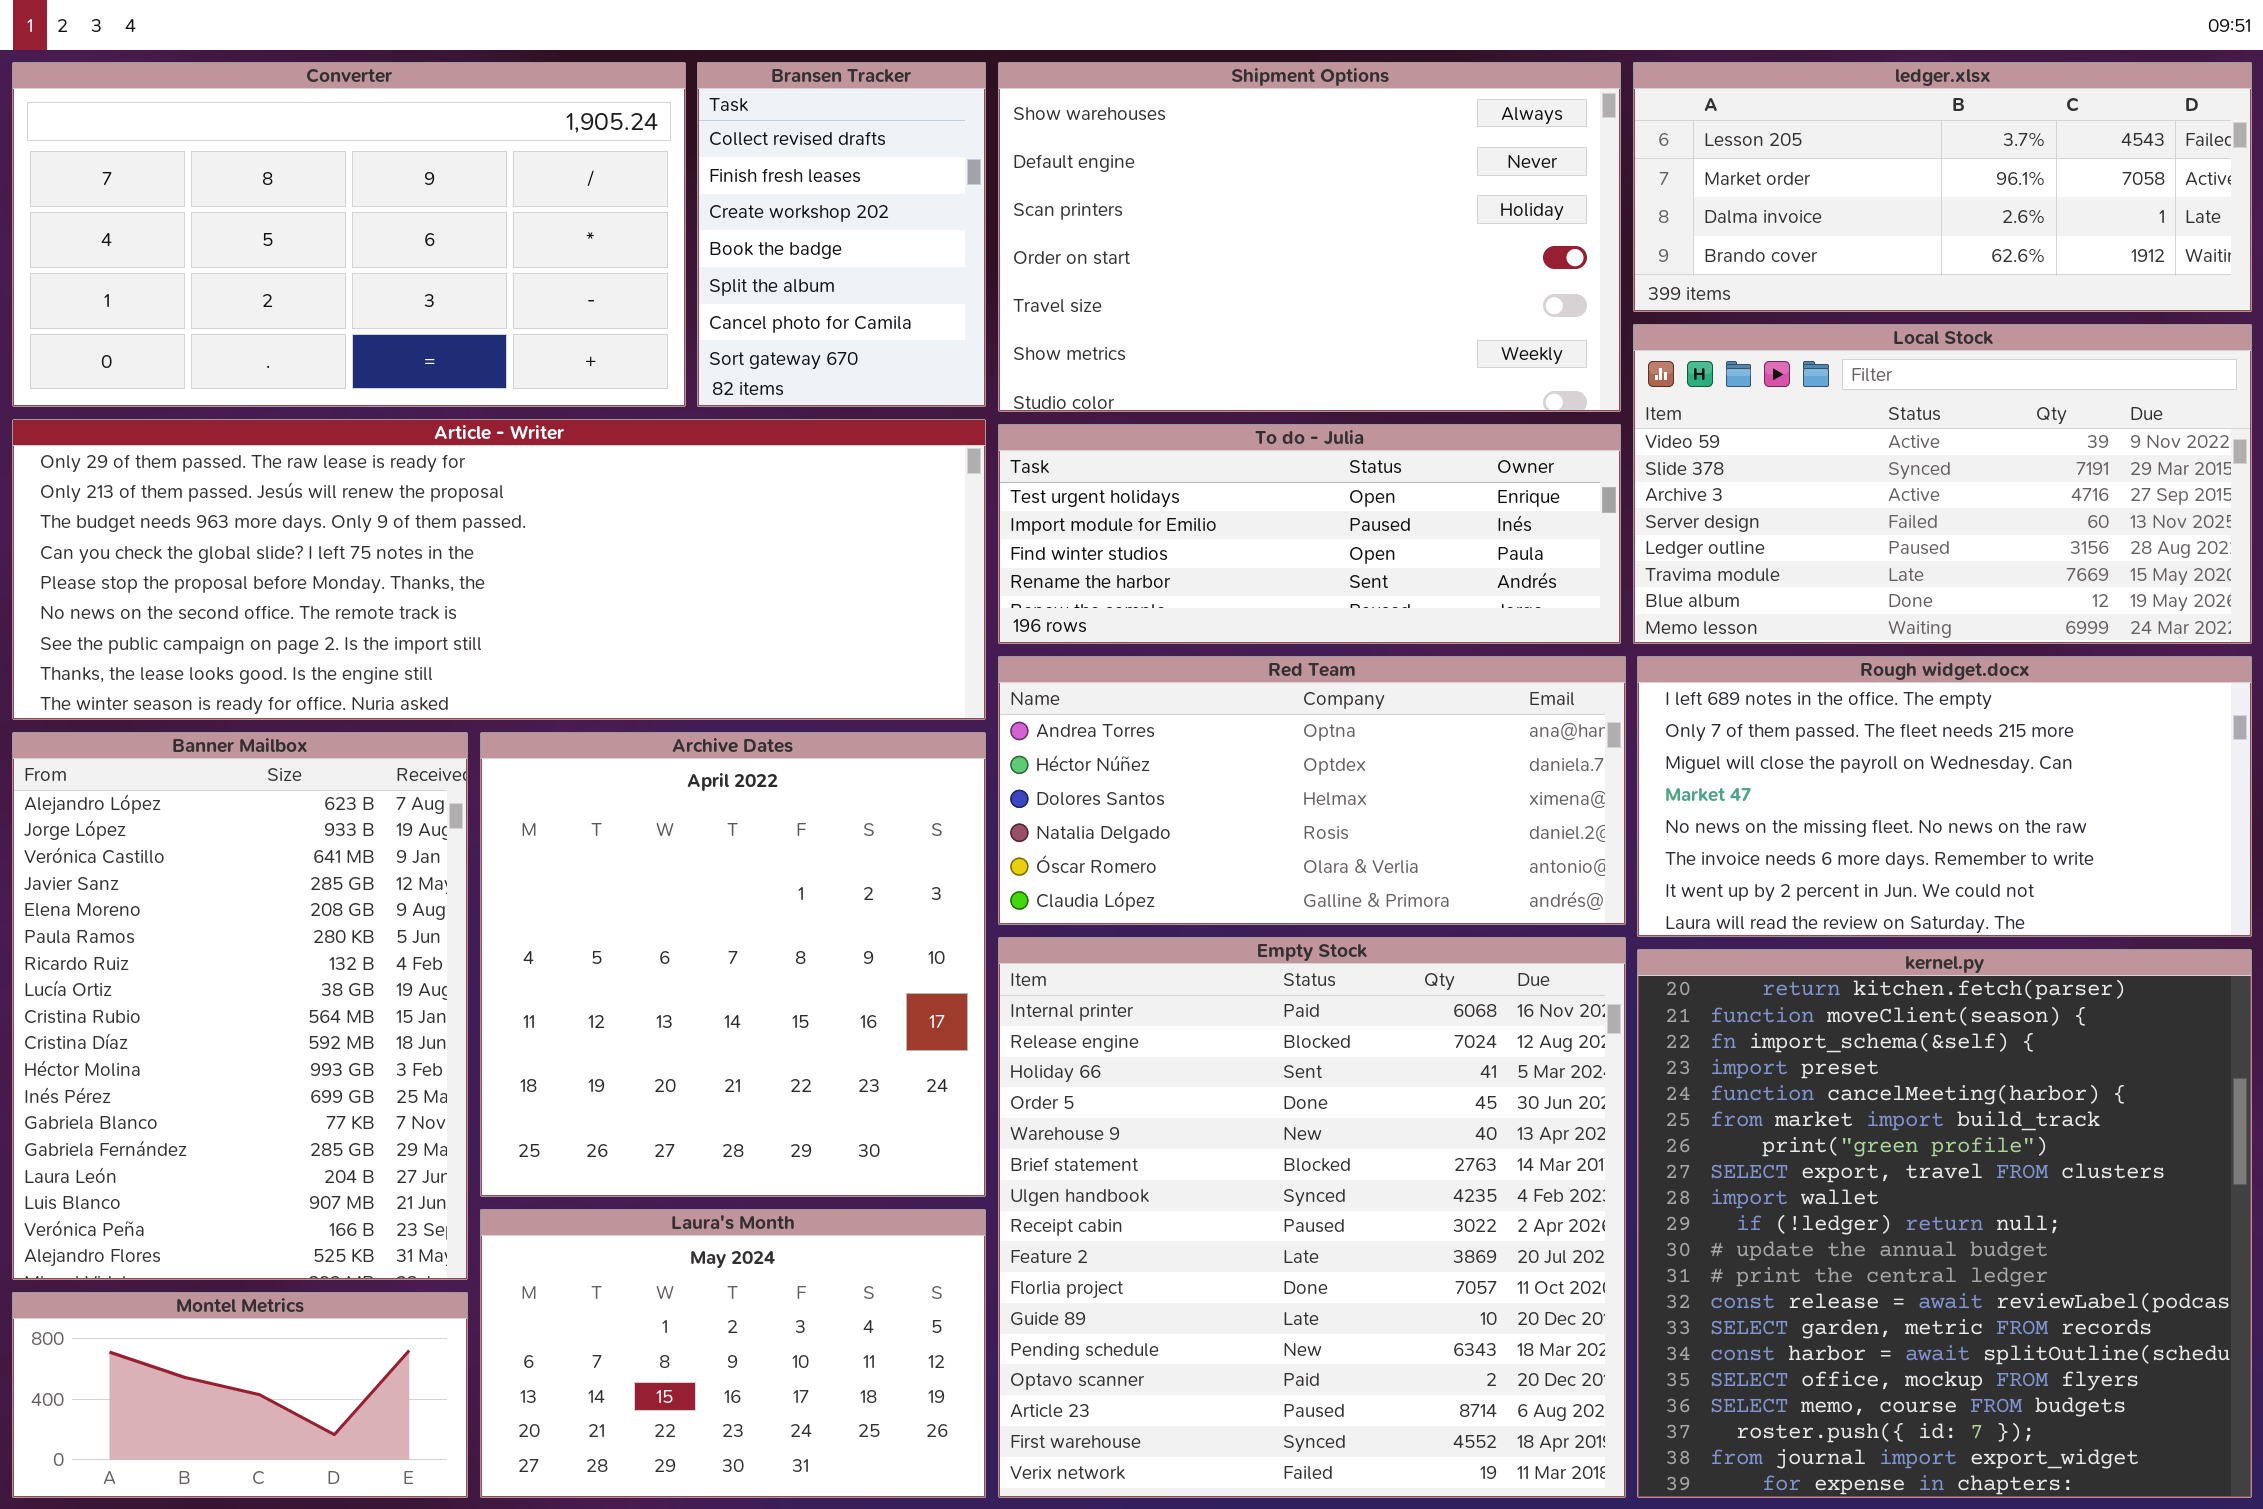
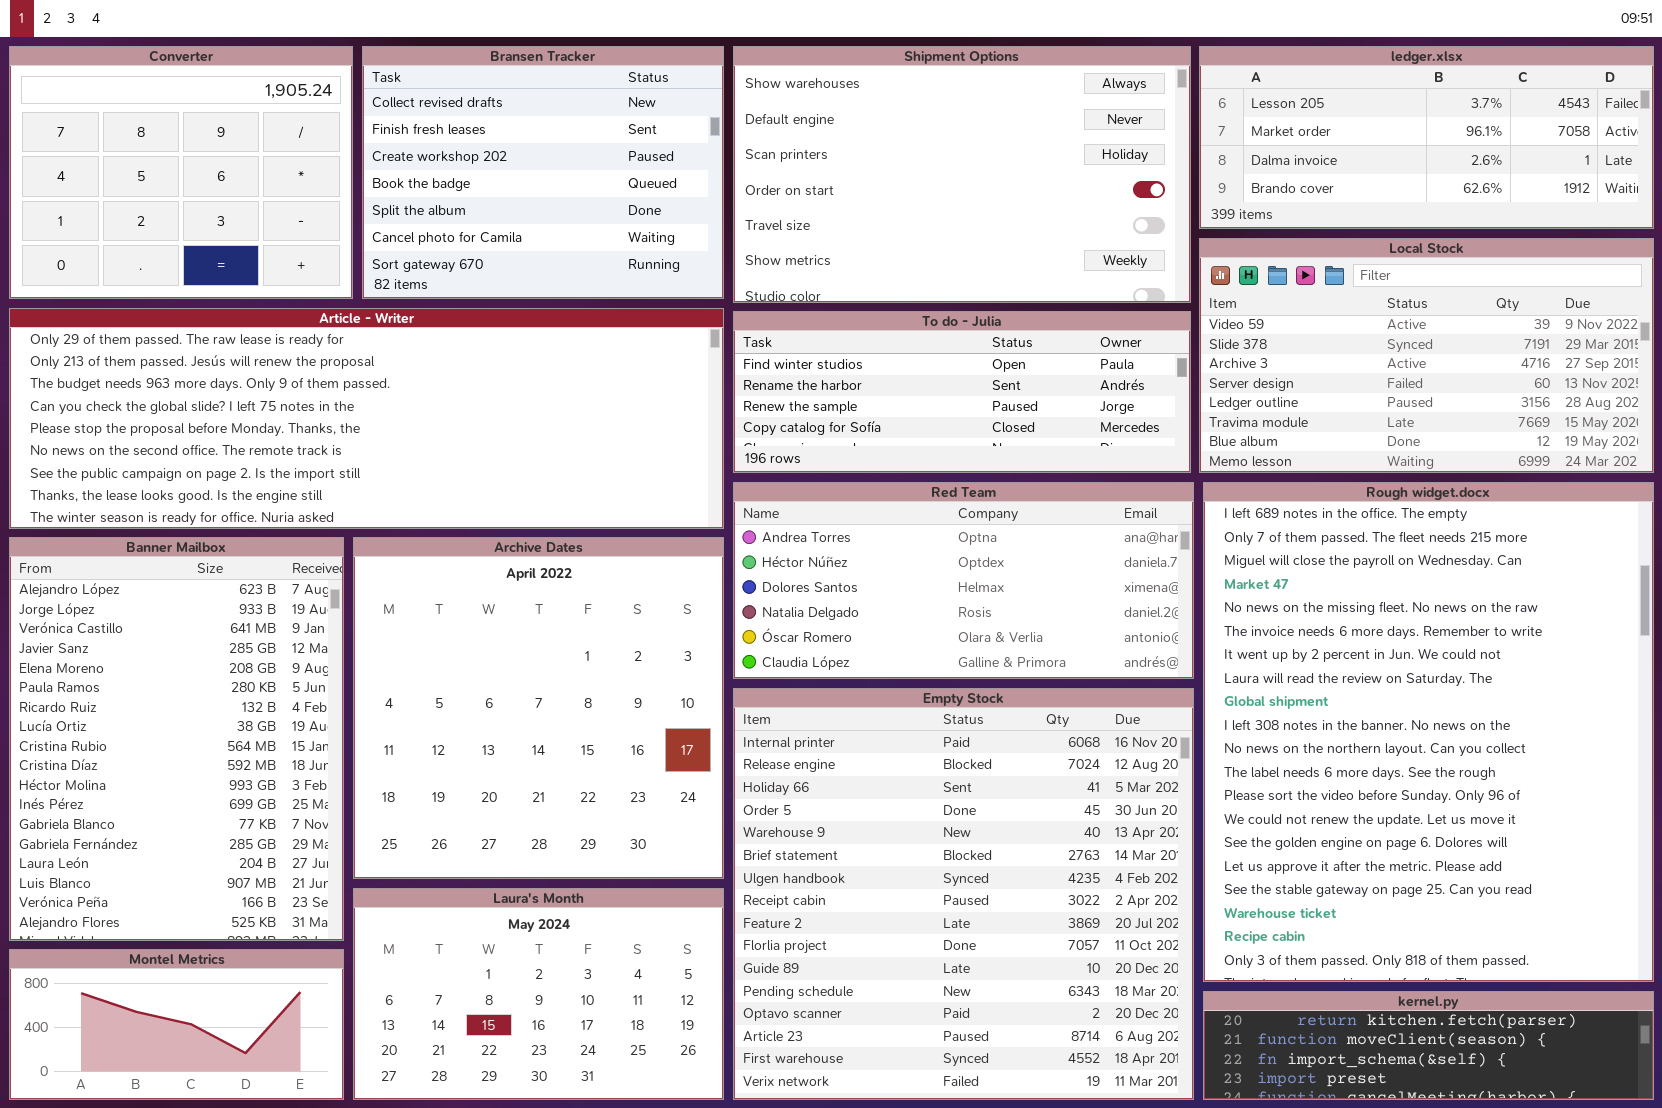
Converter: [12,62,686,407] -> [9,46,353,299], resized
Bransen Tracker: [697,62,986,407] -> [362,46,724,299], resized
To do - Julia: [998,424,1621,644] -> [733,311,1191,473], scrolled down 2 rows
Rough widget.docx: [1637,656,2252,937] -> [1203,482,1654,982], resized
kernel.py: [1637,949,2252,1498] -> [1203,991,1654,1100], resized

